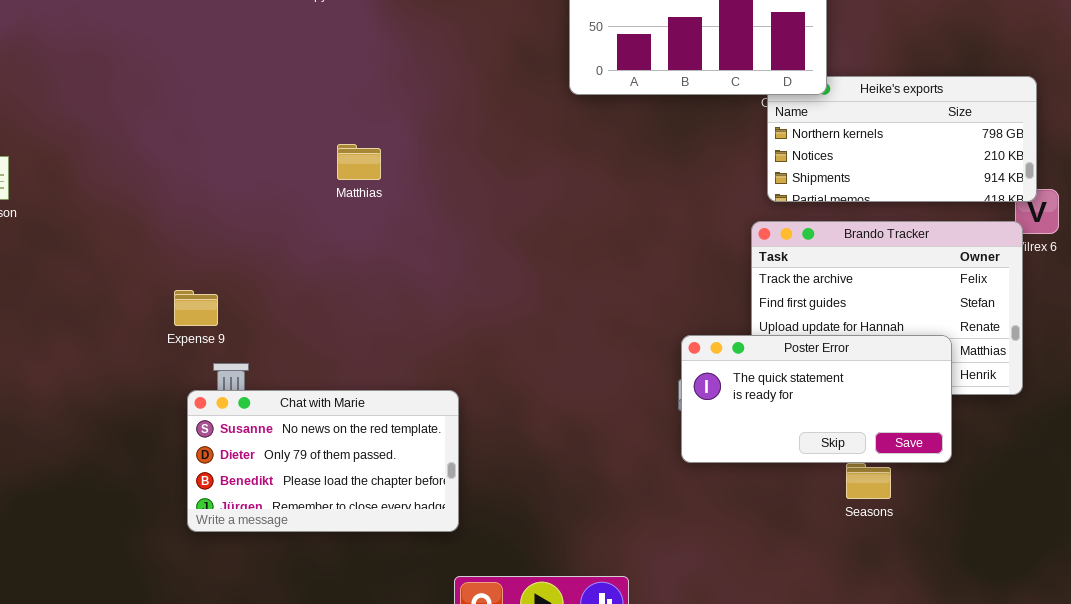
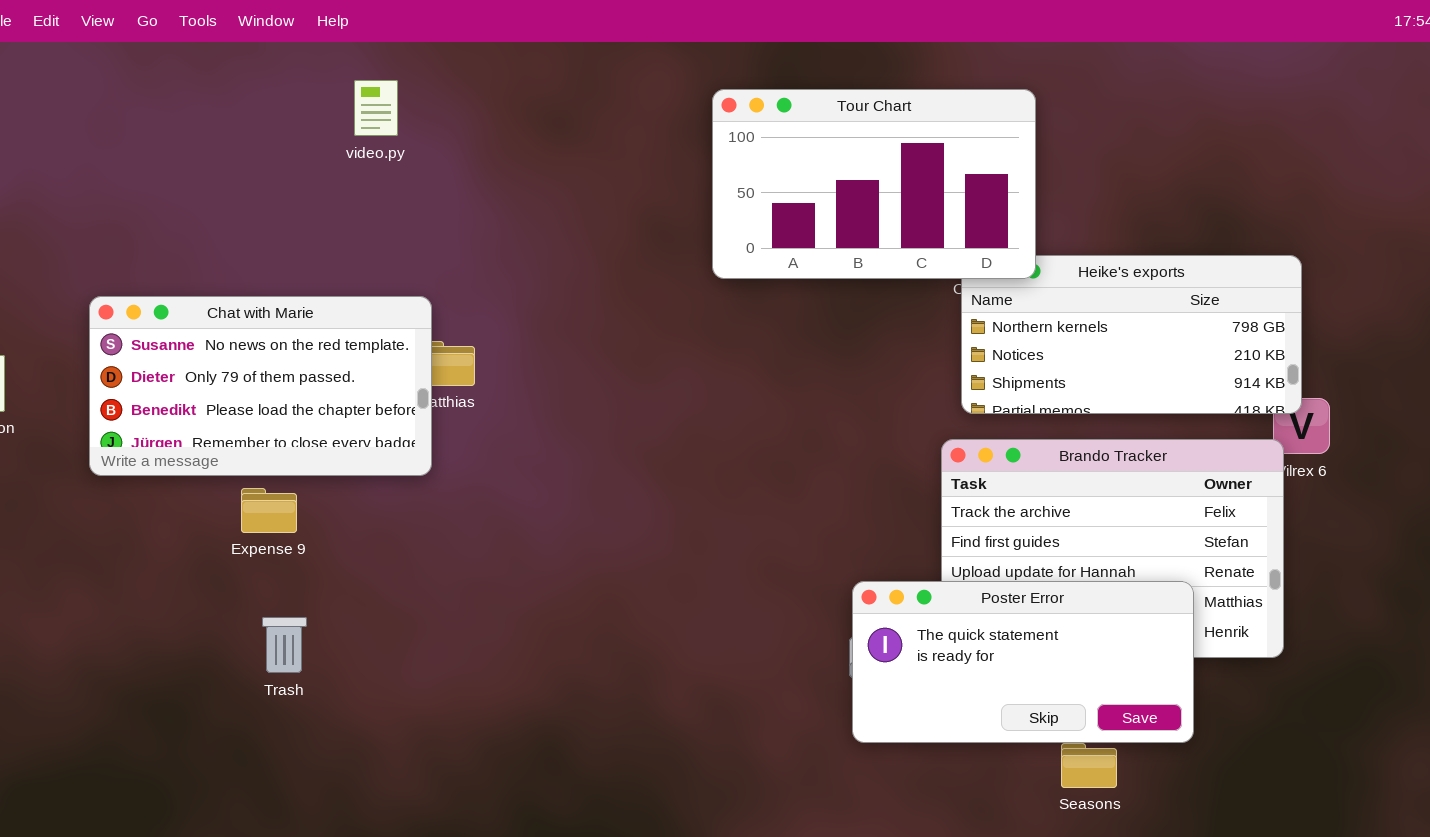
Expense 9: [174,290,218,326] -> [241,488,297,533], moved
Chat with Marie: [187,390,459,532] -> [89,296,432,476], moved

